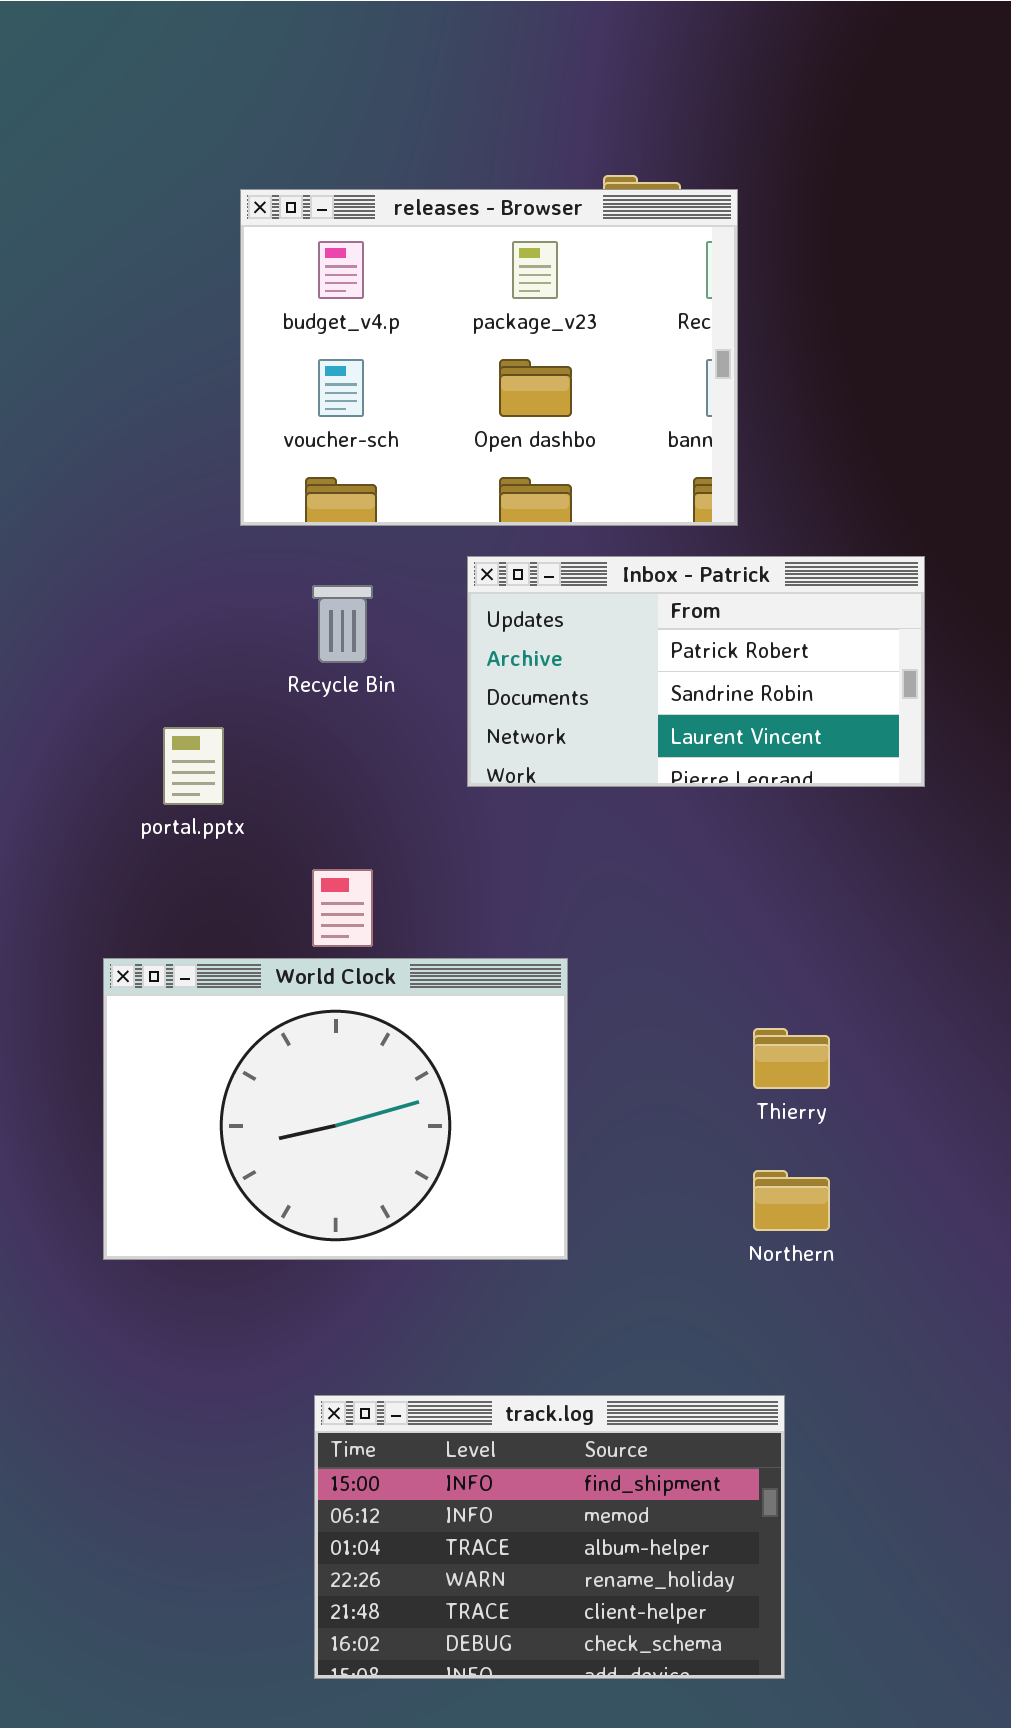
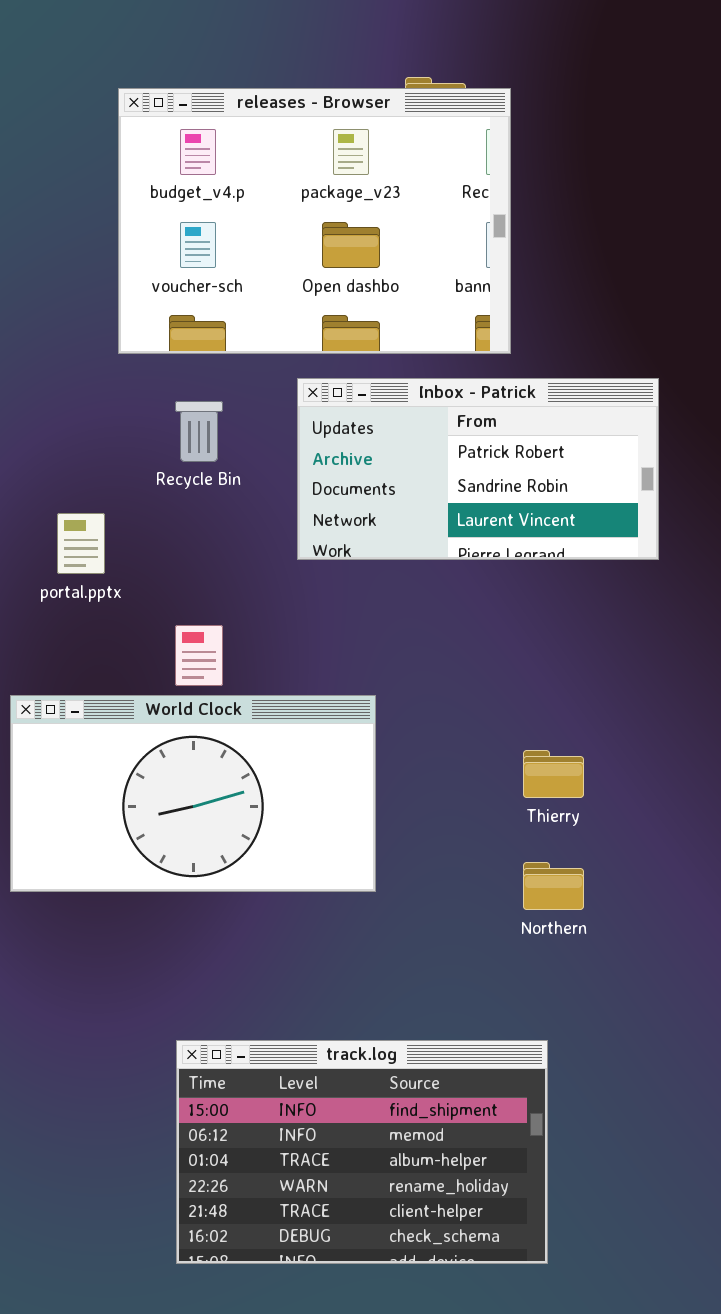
World Clock: [103,958,568,1260] -> [10,695,376,892], resized

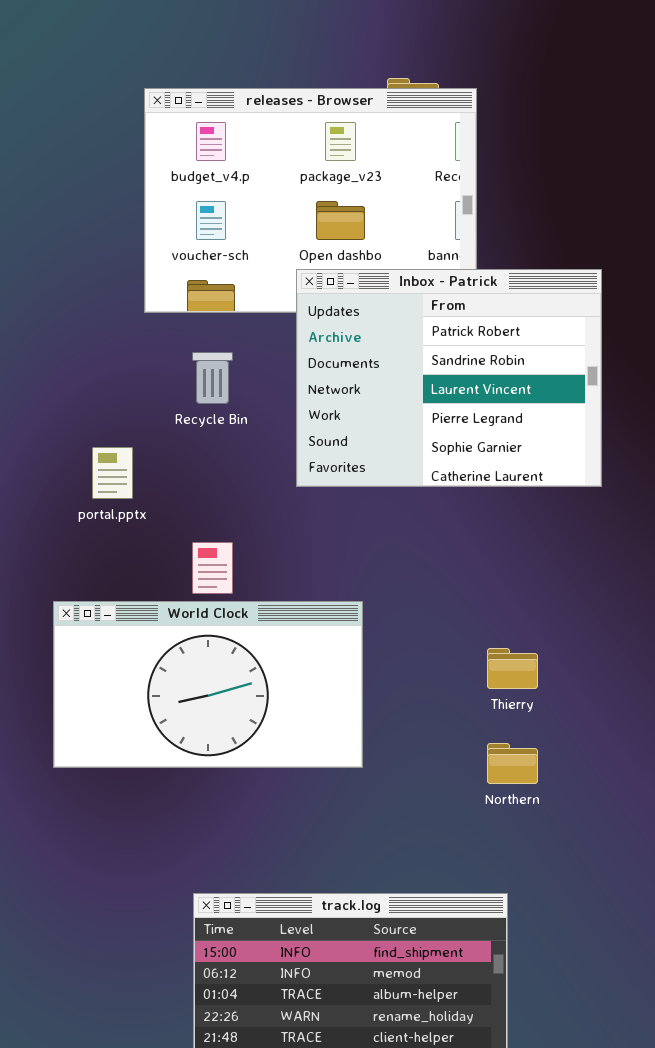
Inbox - Patrick: [297,378,659,560] -> [296,269,602,487], resized

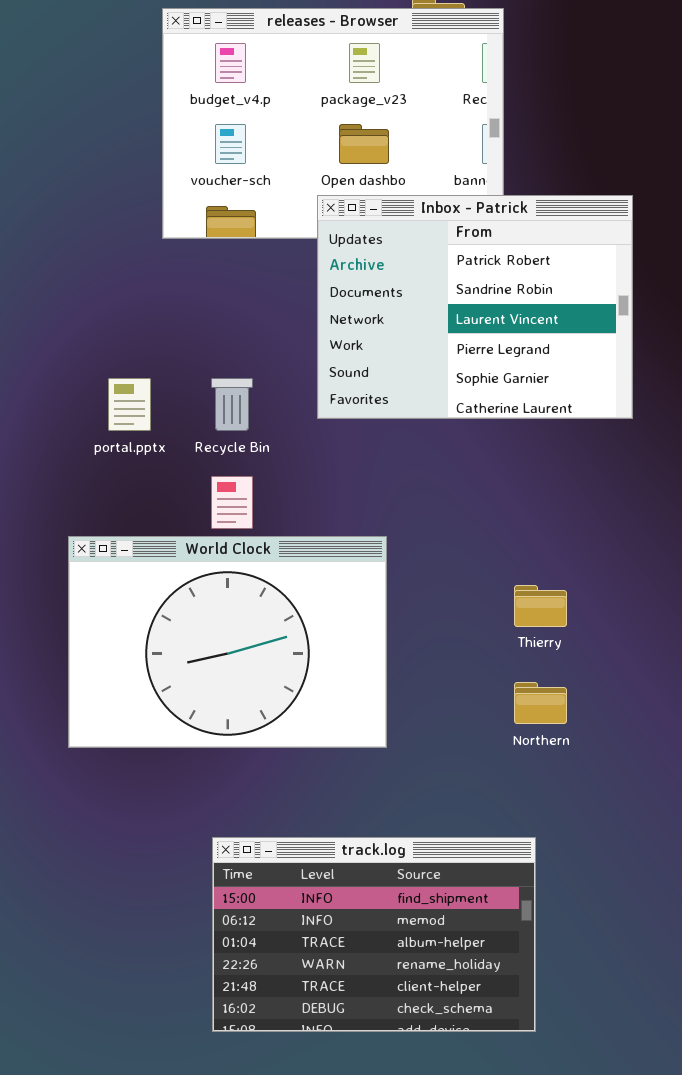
Recycle Bin: [192,352,233,404] -> [211,378,253,431], moved
World Clock: [53,601,363,768] -> [68,536,387,748], resized

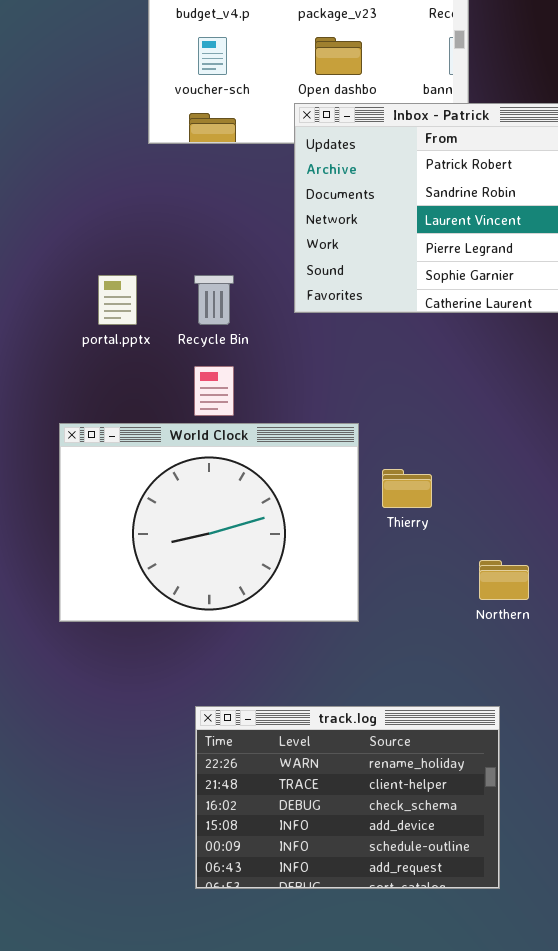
Thierry: [514,585,567,627] -> [382,469,432,508], moved
track.log: [212,837,536,1032] -> [195,706,500,889], scrolled down 3 rows

